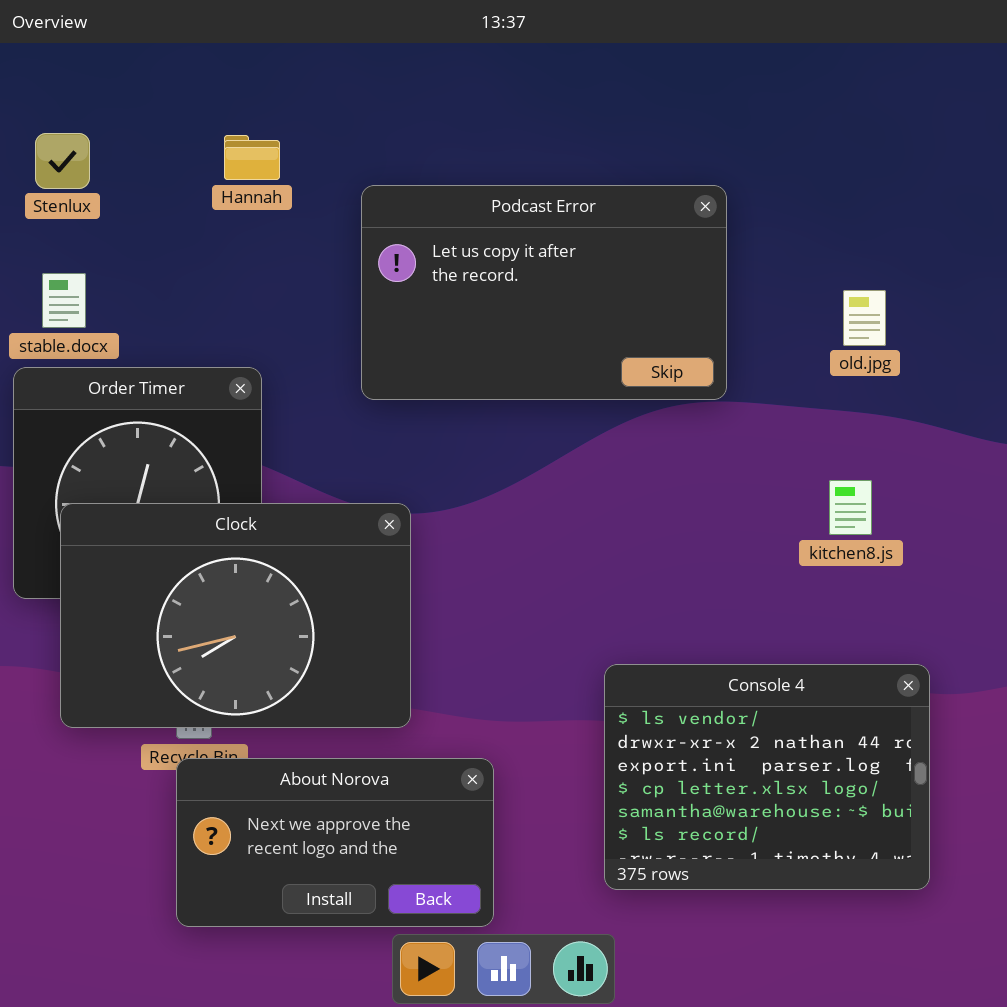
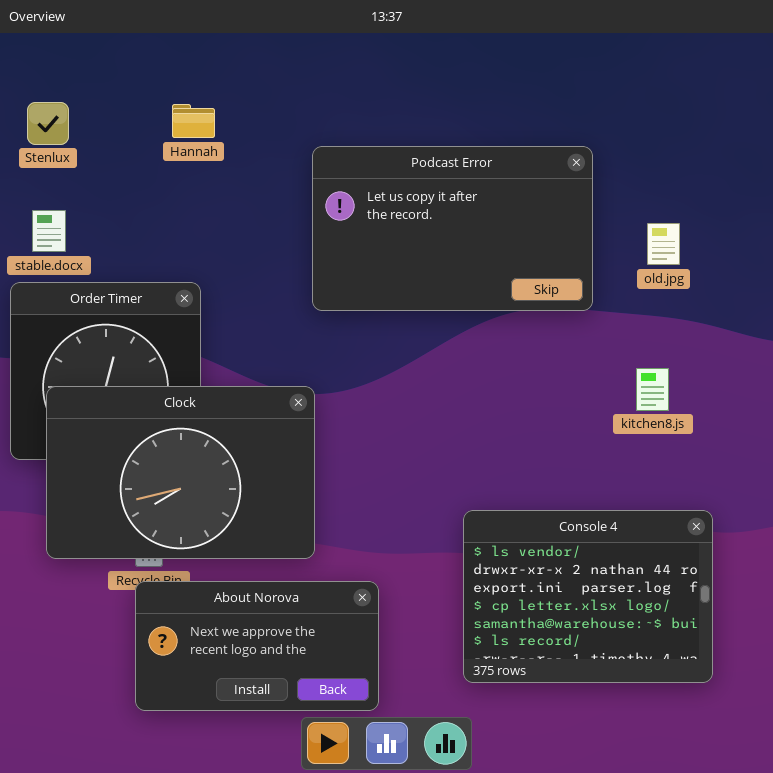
Podcast Error: [361,185,727,400] -> [312,146,593,311], moved

